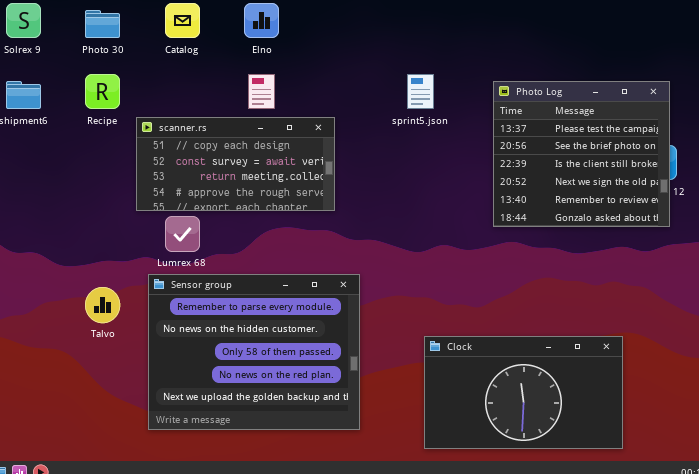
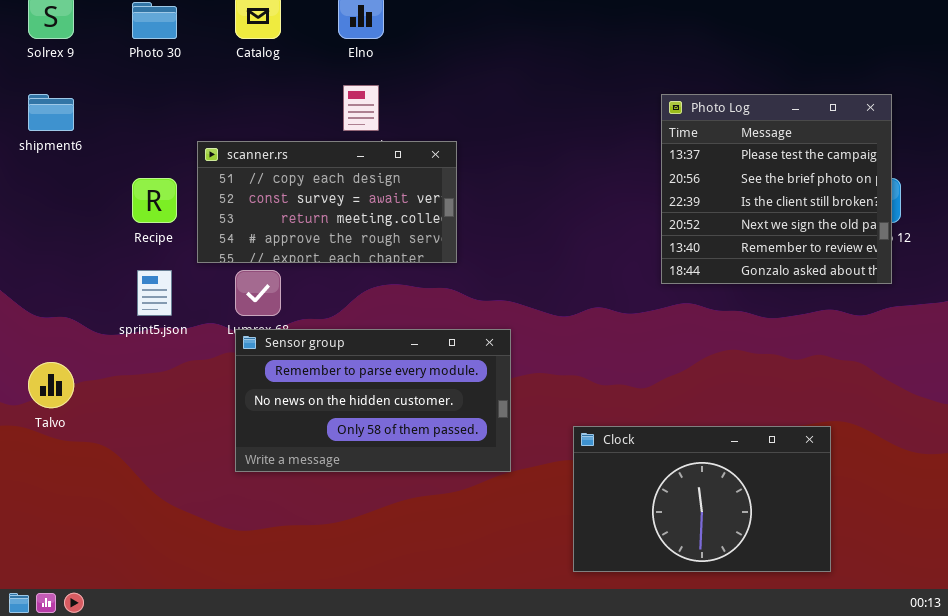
Recipe: [85,74,120,109] -> [132,178,177,223], moved
sprint5.json: [407,74,434,109] -> [137,270,172,316], moved
Sensor group: [148,274,360,430] -> [235,329,511,472], moved, resized
Talvo: [85,287,120,323] -> [28,362,74,408], moved

